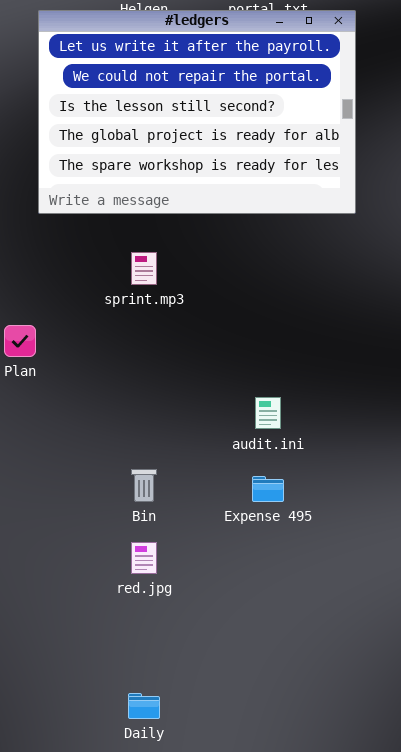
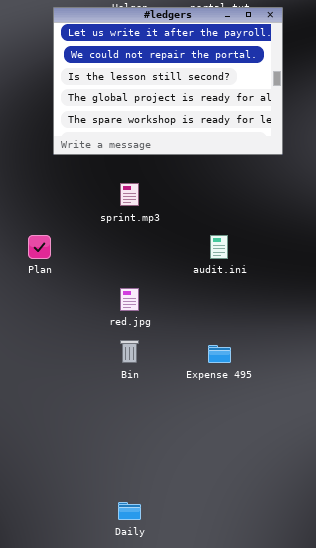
audit.ini: [255,397,281,429] -> [210,235,228,259], moved
red.jpg: [131,542,157,574] -> [120,288,139,311], moved

